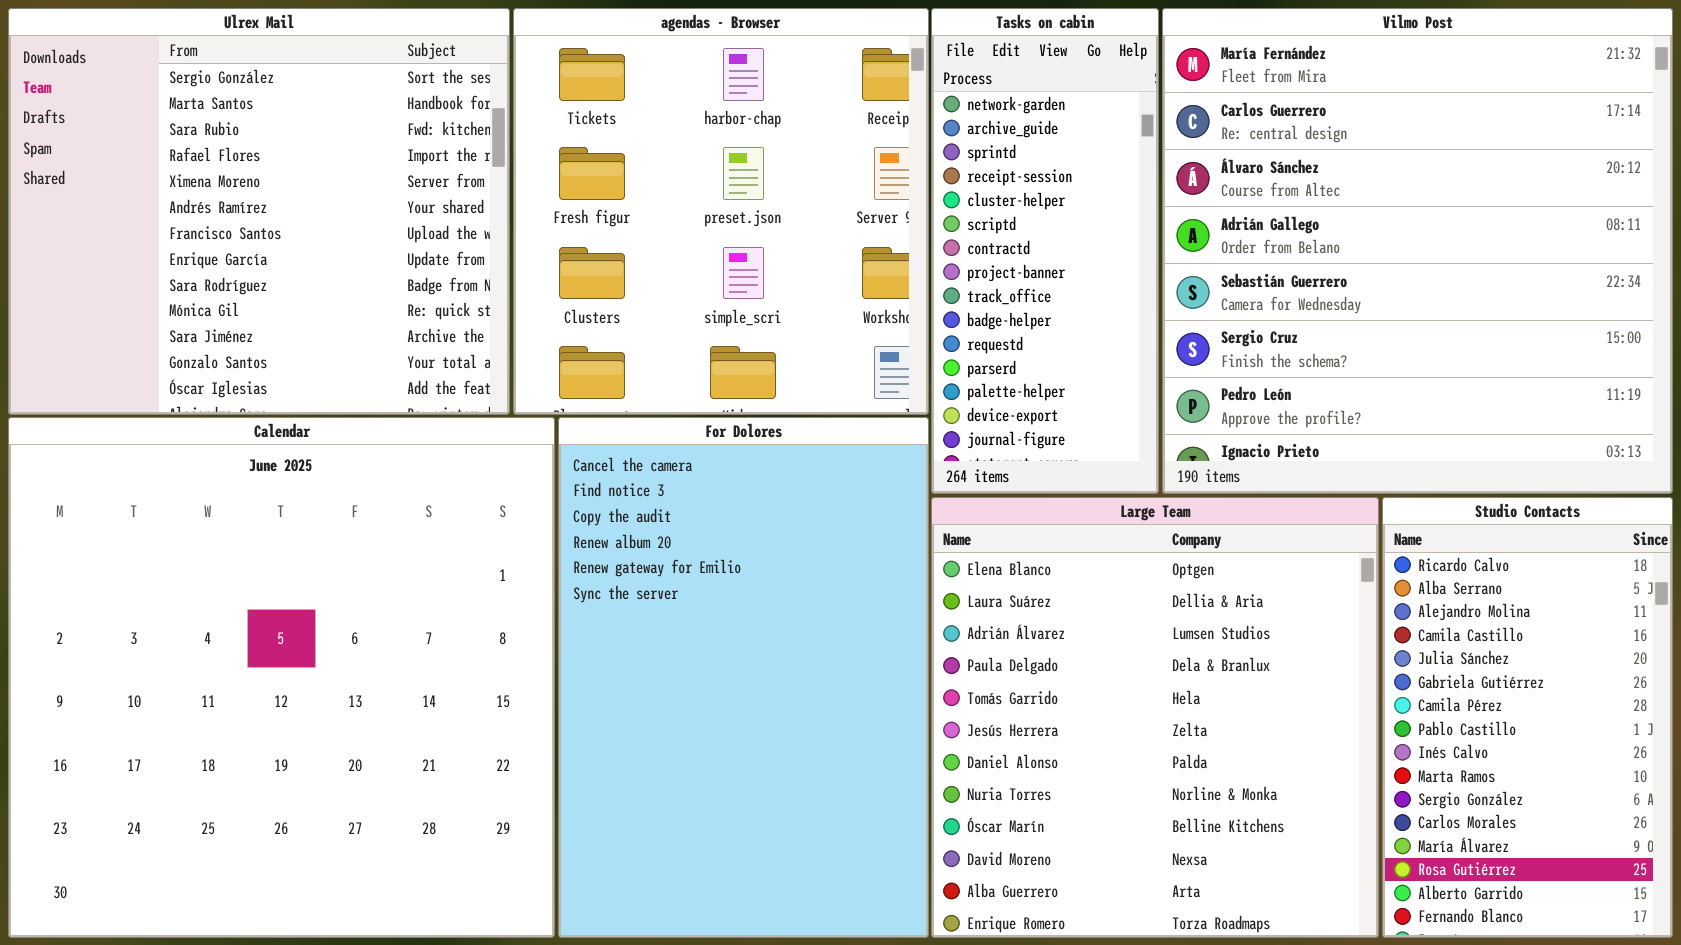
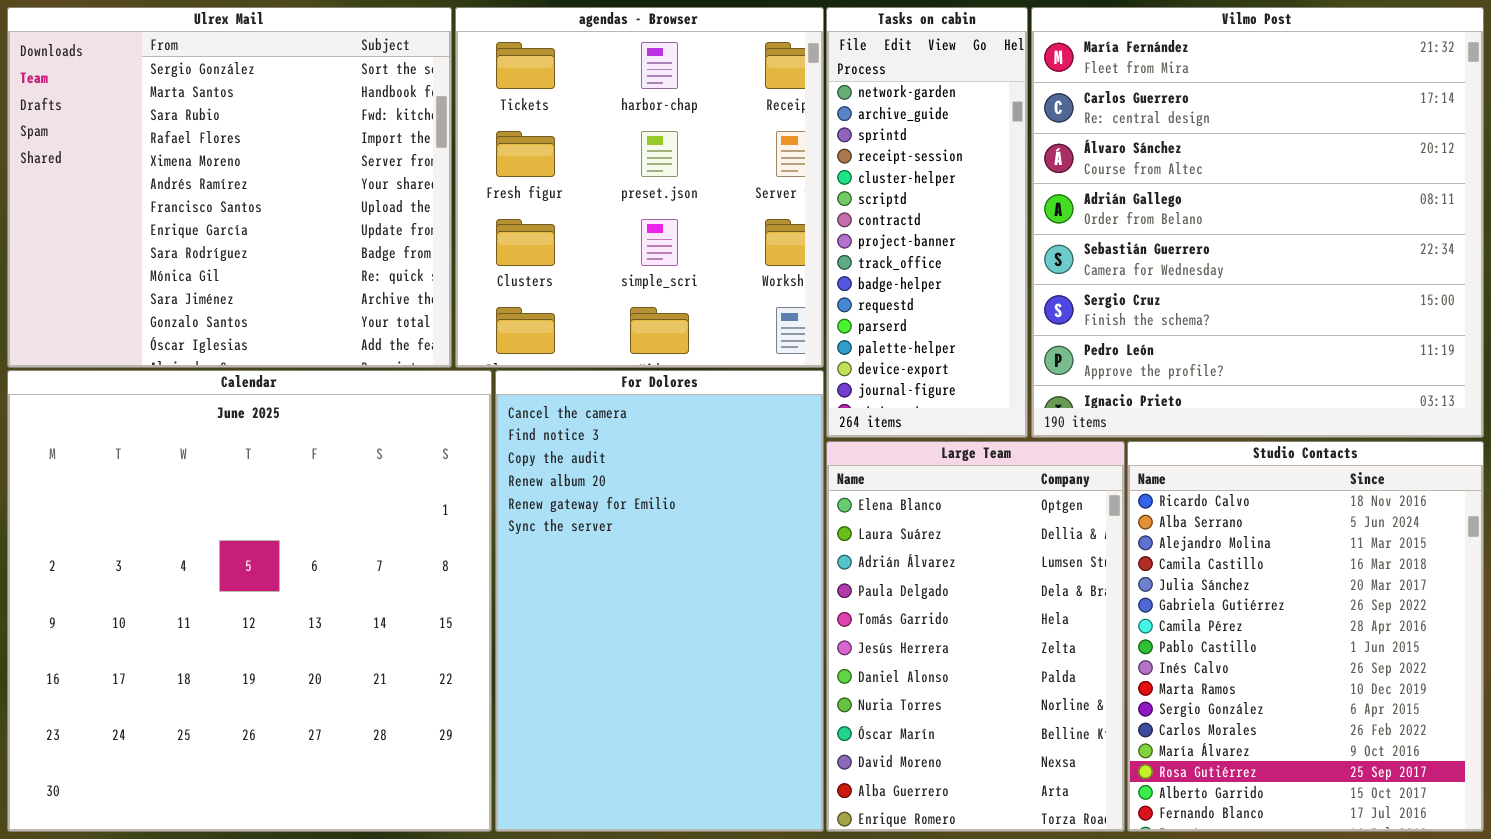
Large Team: [931,497,1379,938] -> [826,441,1125,832], resized
Studio Contacts: [1382,497,1673,938] -> [1127,441,1484,832], resized

